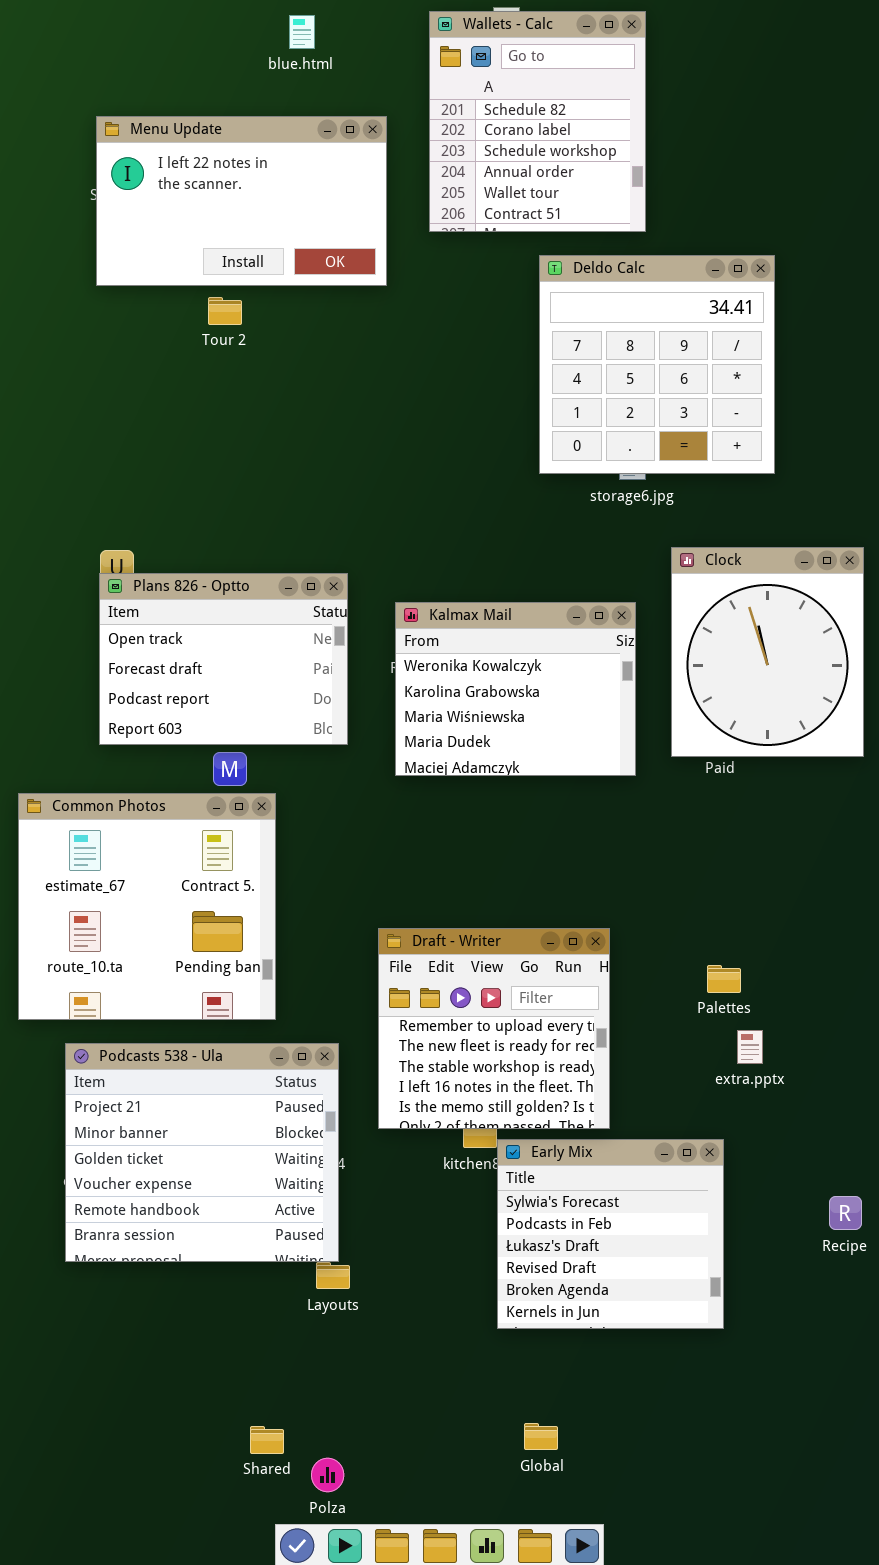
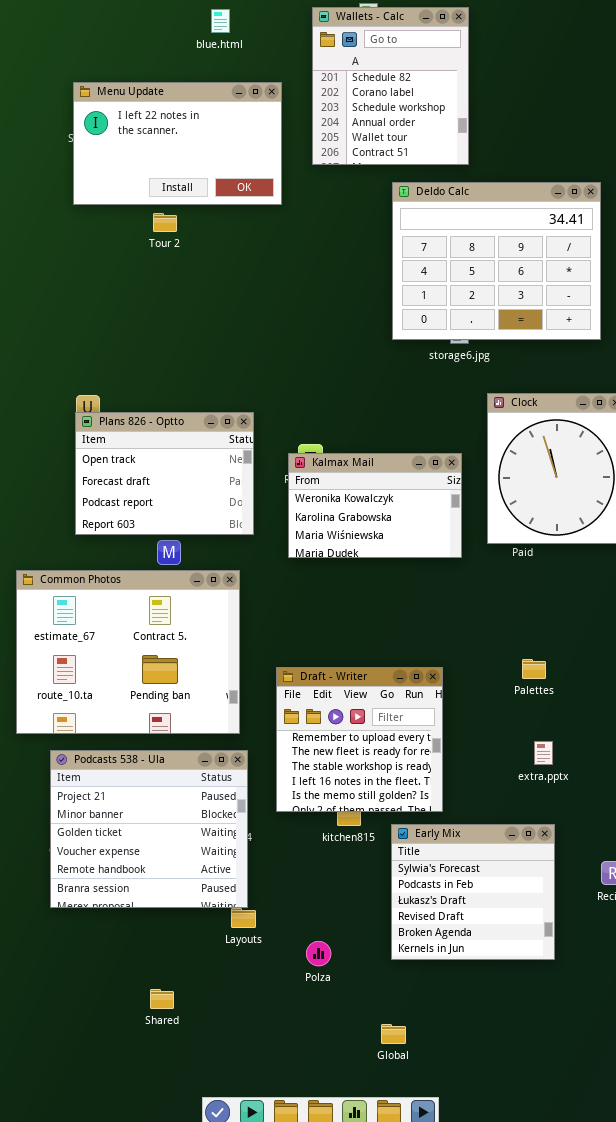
Deldo Calc: [539,255,775,474] -> [392,182,601,340], resized
Kalmax Mail: [395,602,636,776] -> [288,453,462,558], resized
Common Photos: [18,793,276,1020] -> [16,570,240,734], resized
Palettes: [707,965,741,993] -> [522,659,546,679], moved
Early Mix: [497,1139,724,1329] -> [391,824,555,960], moved
Shared: [250,1426,284,1454] -> [150,989,174,1009], moved
Polza: [311,1458,344,1492] -> [306,941,331,966], moved

